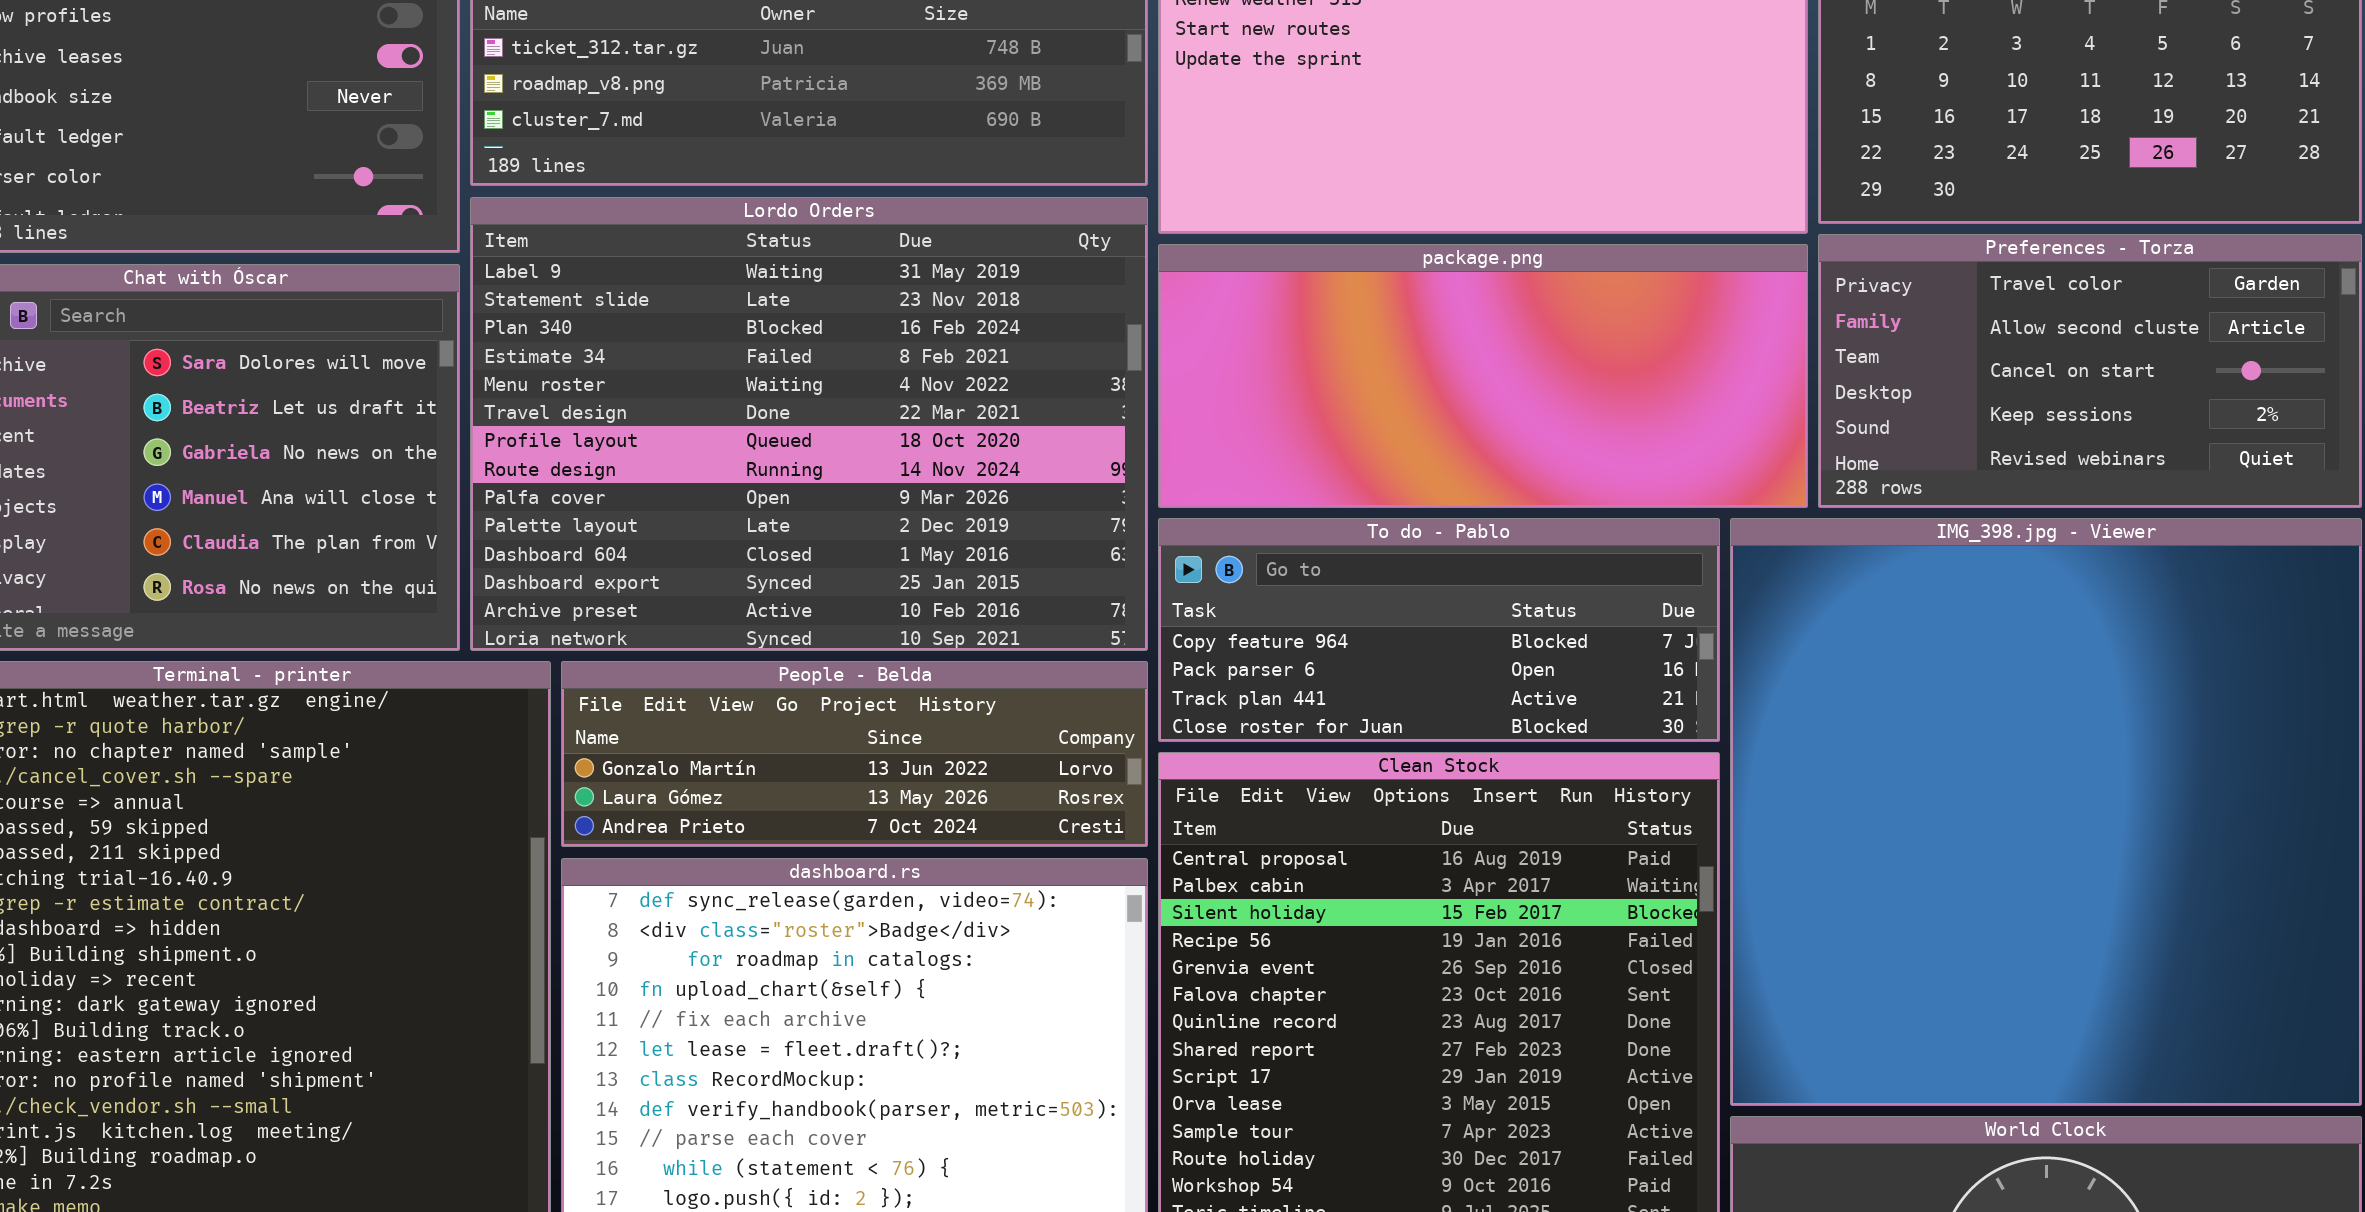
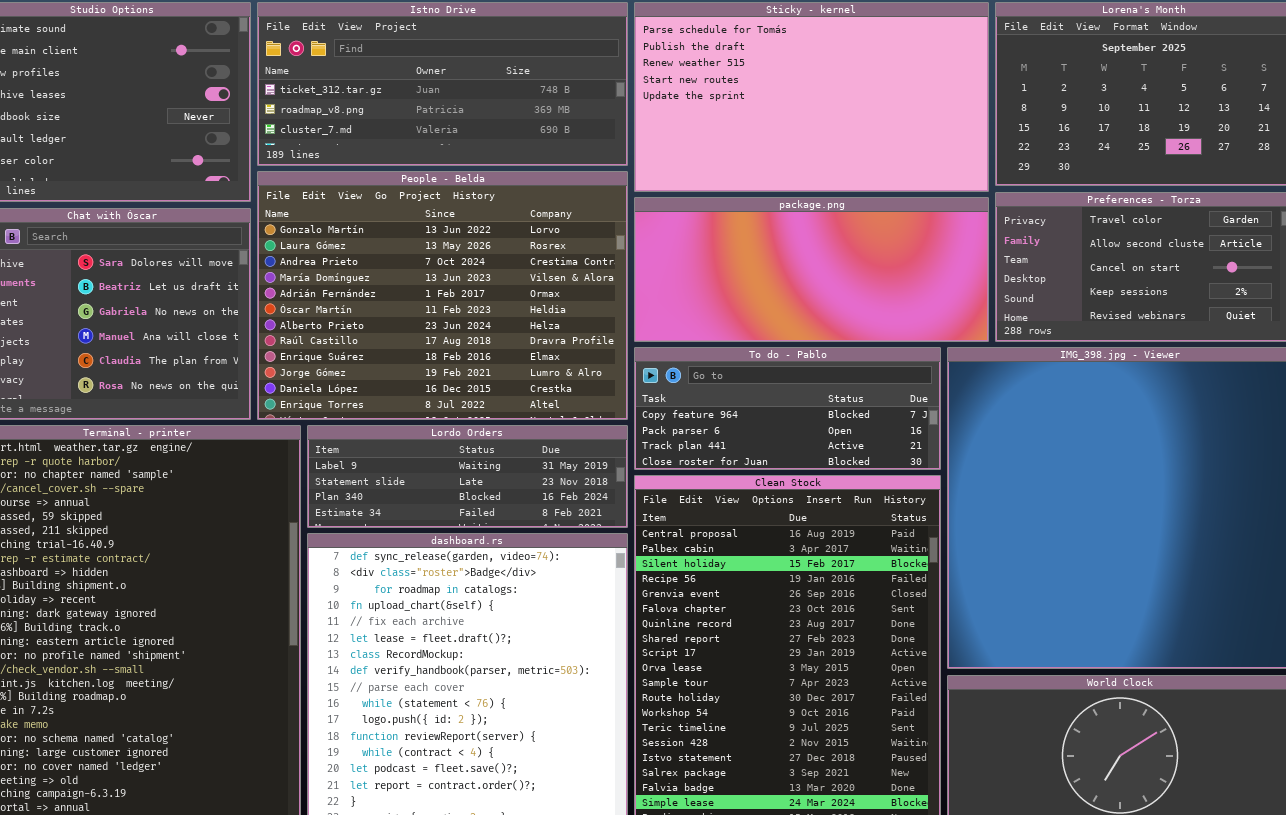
Lordo Orders: [470,197,1148,651] -> [307,425,628,528], moved, resized
People - Belda: [561,661,1148,847] -> [257,171,628,420], moved, resized

